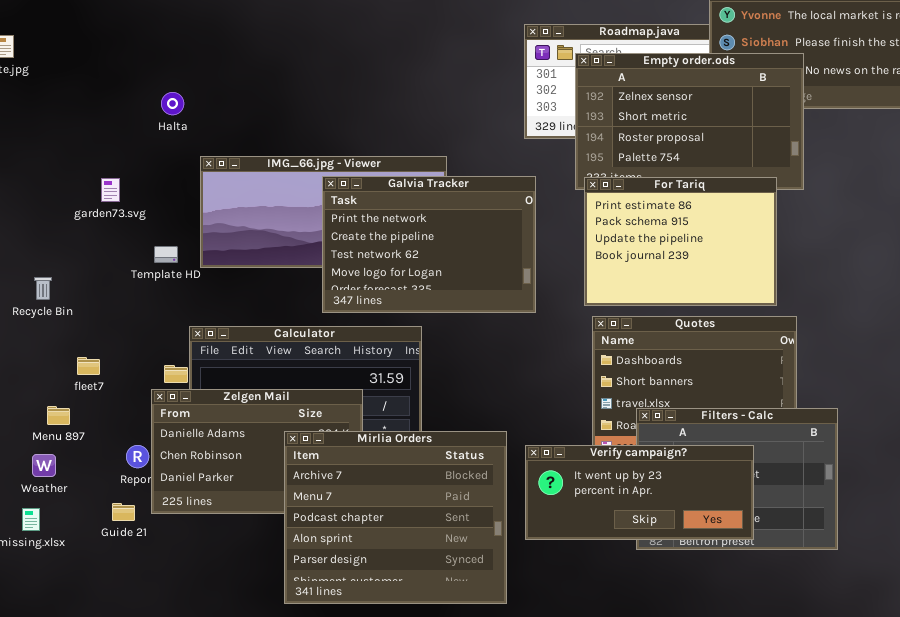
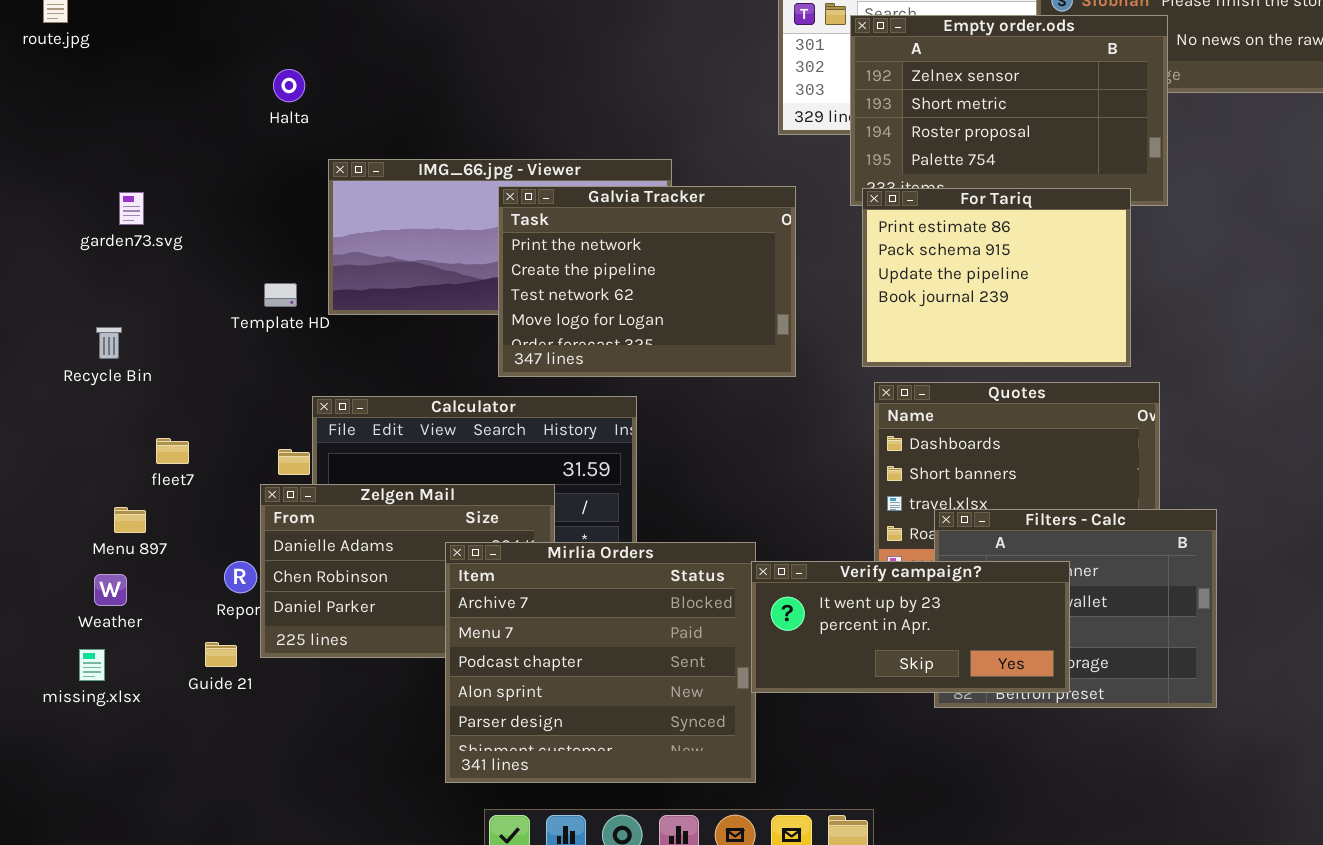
garden73.svg: [101,178,120,202] -> [119,192,144,225], moved
Verify campaign?: [525,445,754,540] -> [751,561,1070,693], moved

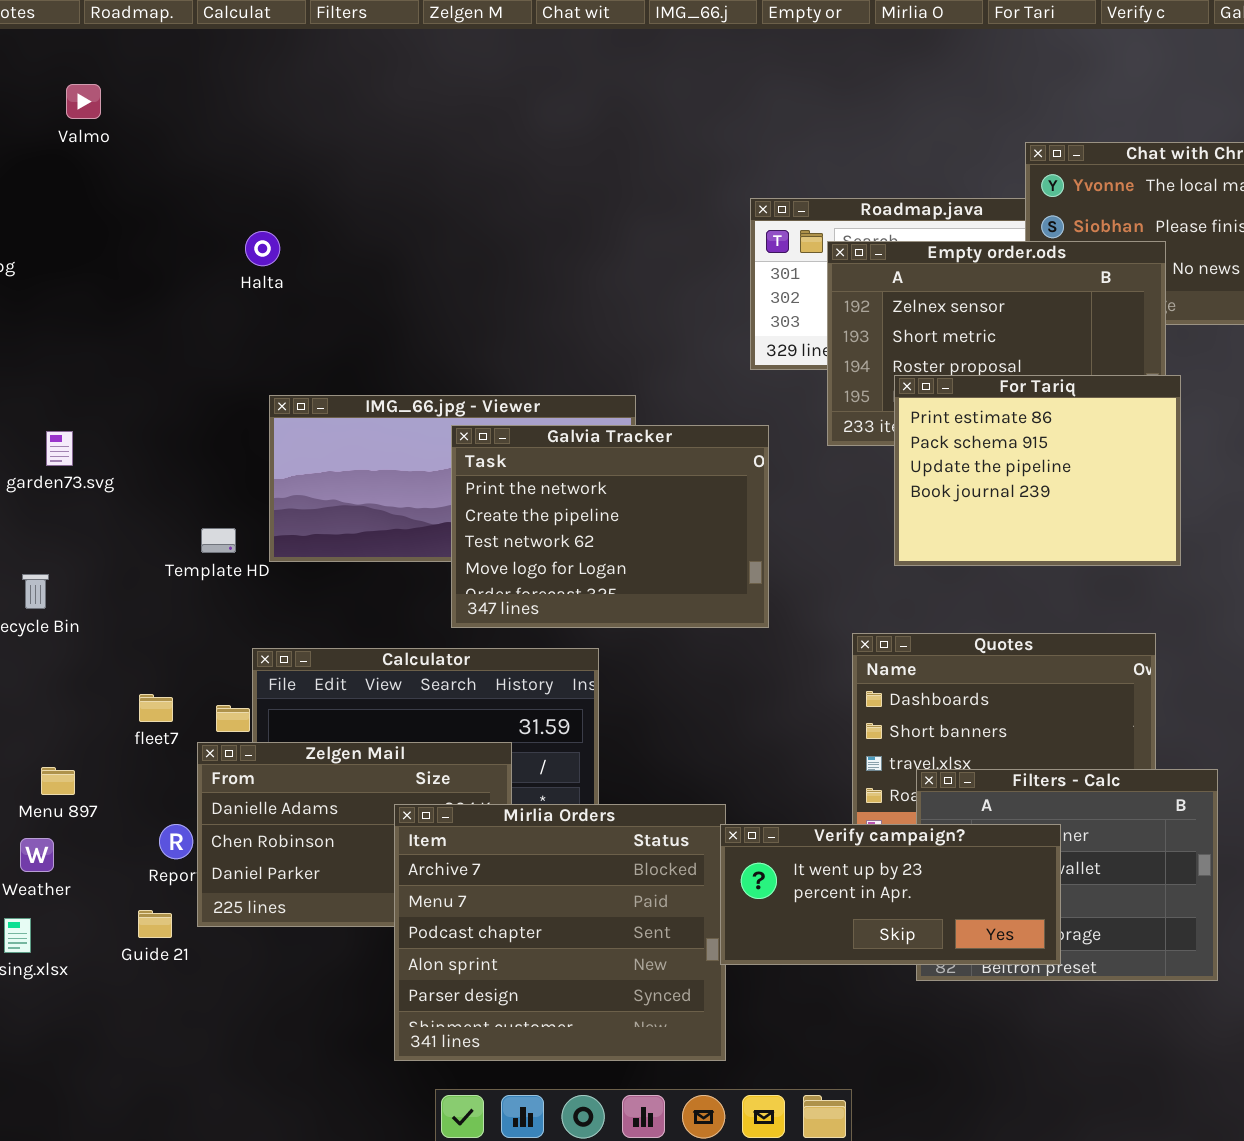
Halta: [273,69,305,102] -> [245,231,280,266], moved
For Tariq: [862,188,1131,367] -> [894,375,1181,566], moved
fleet7: [156,438,189,464] -> [139,694,173,722], moved

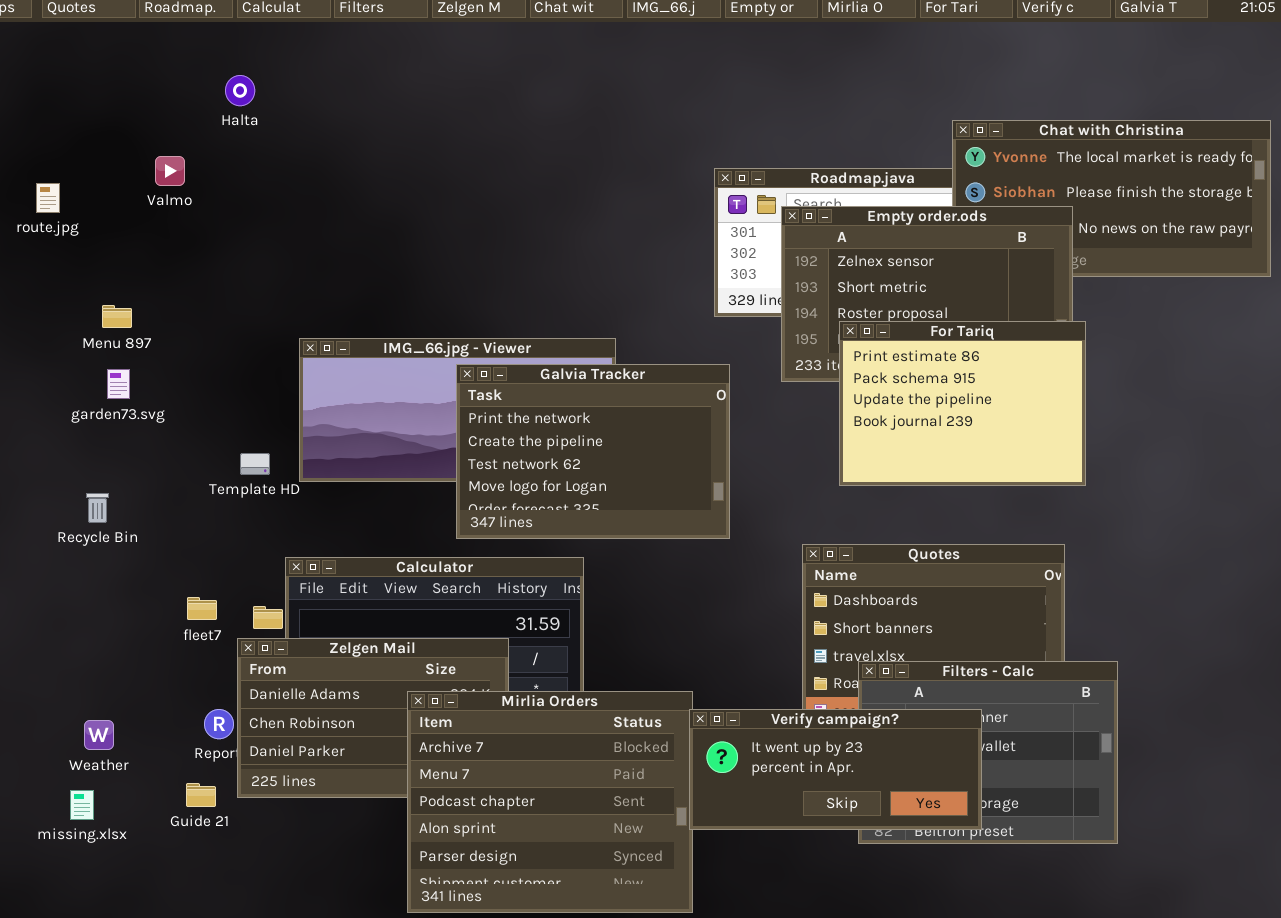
Valmo: [66,84,101,119] -> [155,156,185,186], moved
Halta: [245,231,280,266] -> [225,75,255,106], moved
Menu 897: [41,767,75,795] -> [102,305,132,328], moved

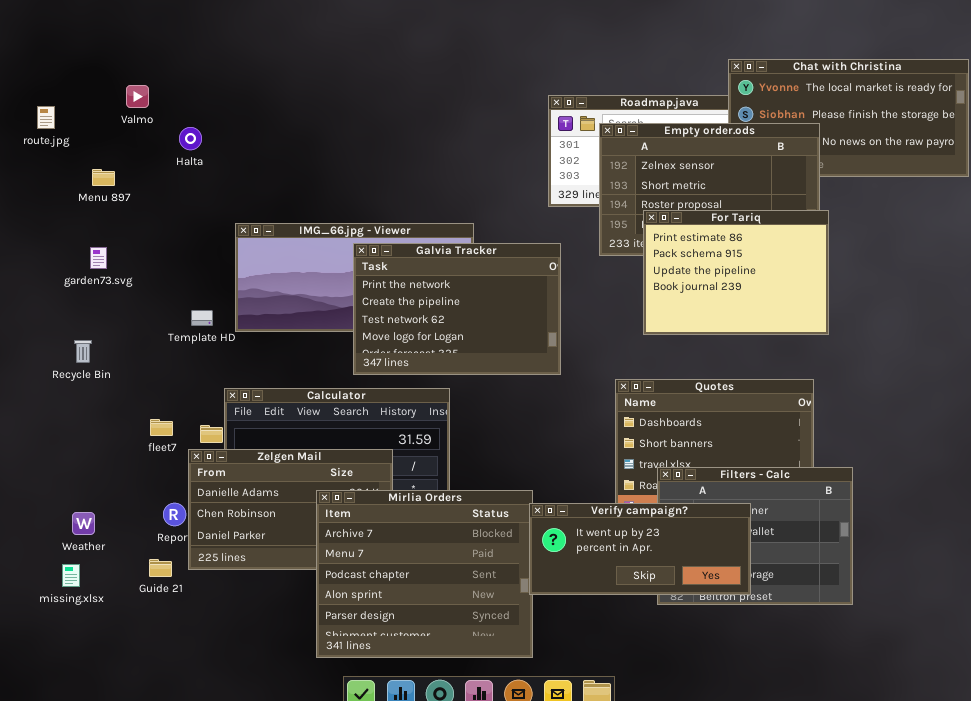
Halta: [225,75,255,106] -> [179,127,202,150], moved
Menu 897: [102,305,132,328] -> [92,169,115,186], moved

